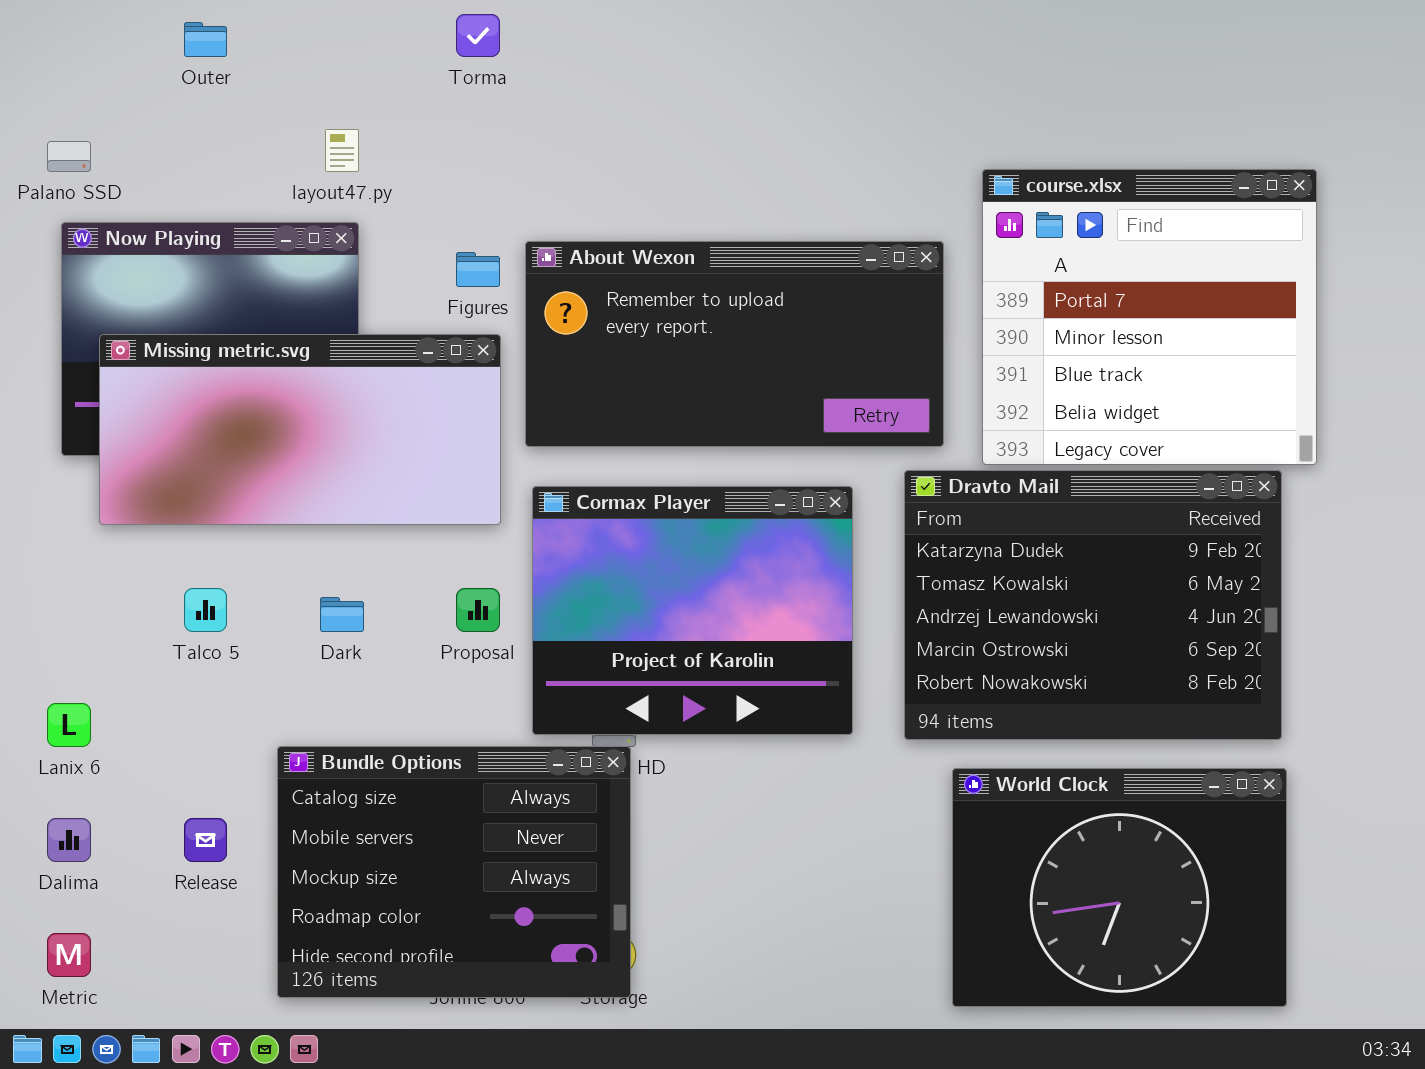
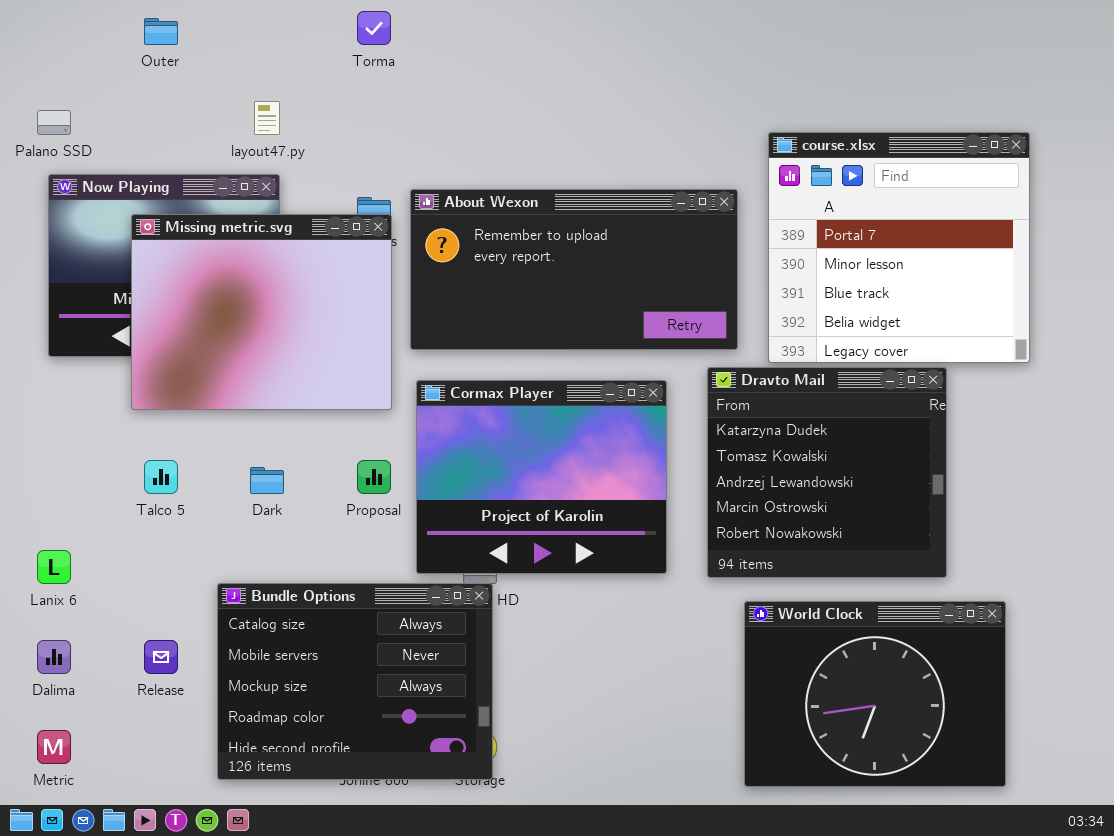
Missing metric.svg: [99,334,501,525] -> [131,214,392,410], resized
Dravto Mail: [904,470,1282,740] -> [707,367,947,578], resized

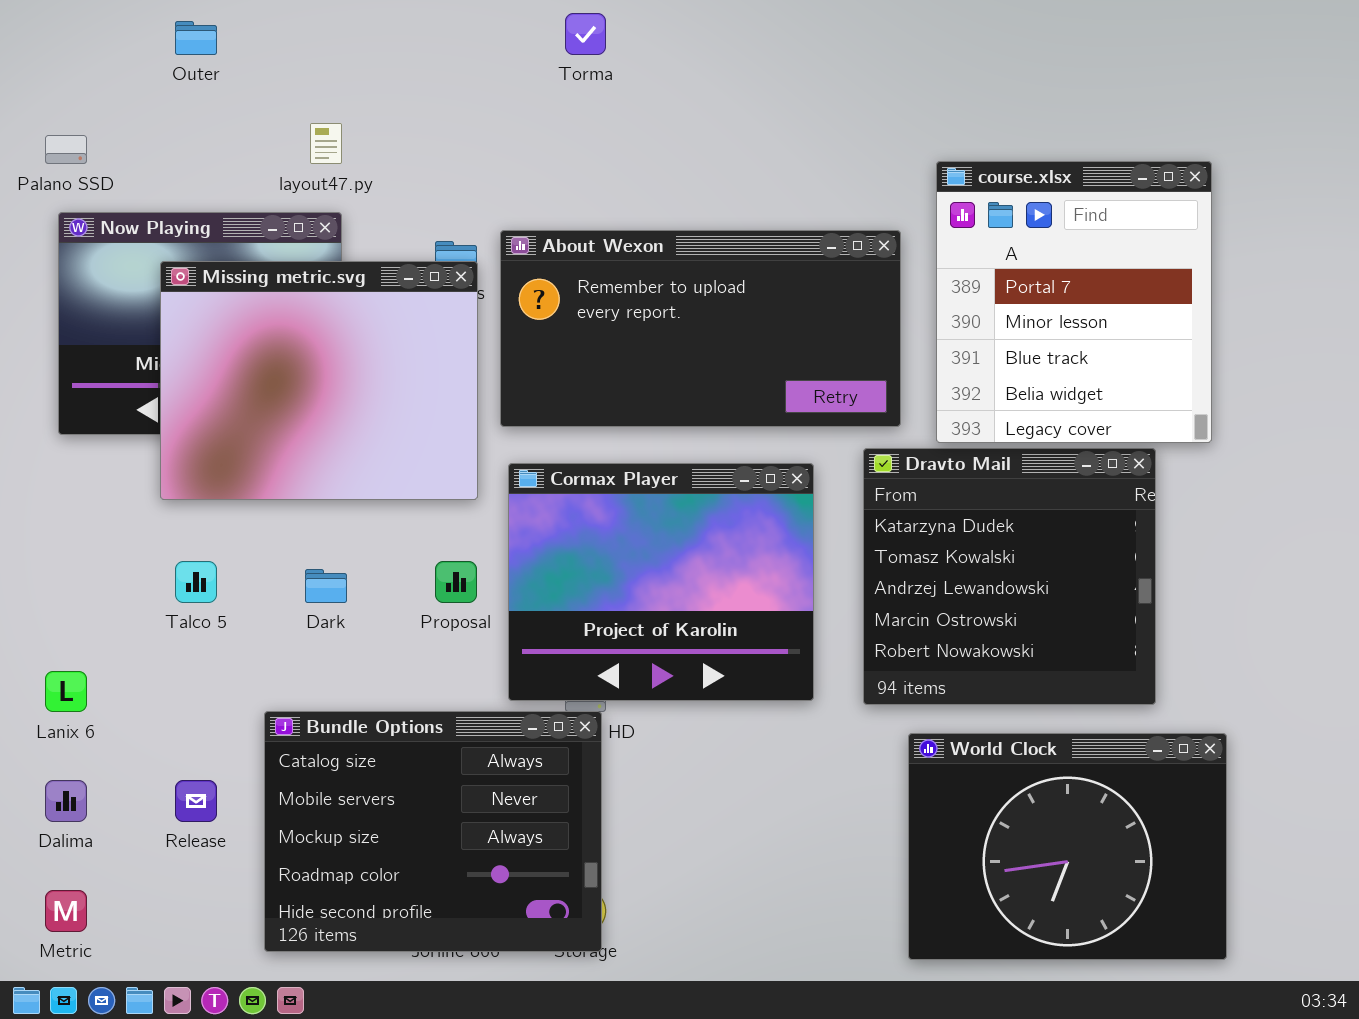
Torma: [357,11,391,45] -> [565,13,606,55], moved
course.xlsx: [768,132,1030,363] -> [936,161,1212,443], resized

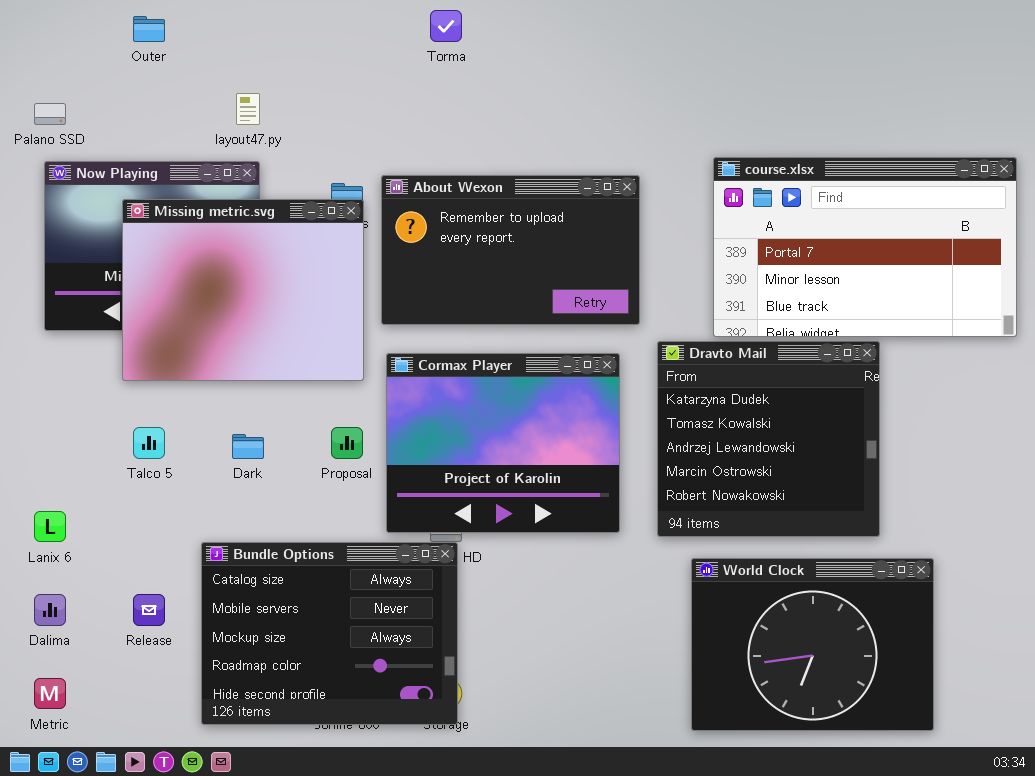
course.xlsx: [936,161,1212,443] -> [713,157,1017,337], resized
About Wexon: [500,230,901,427] -> [381,175,640,325], resized

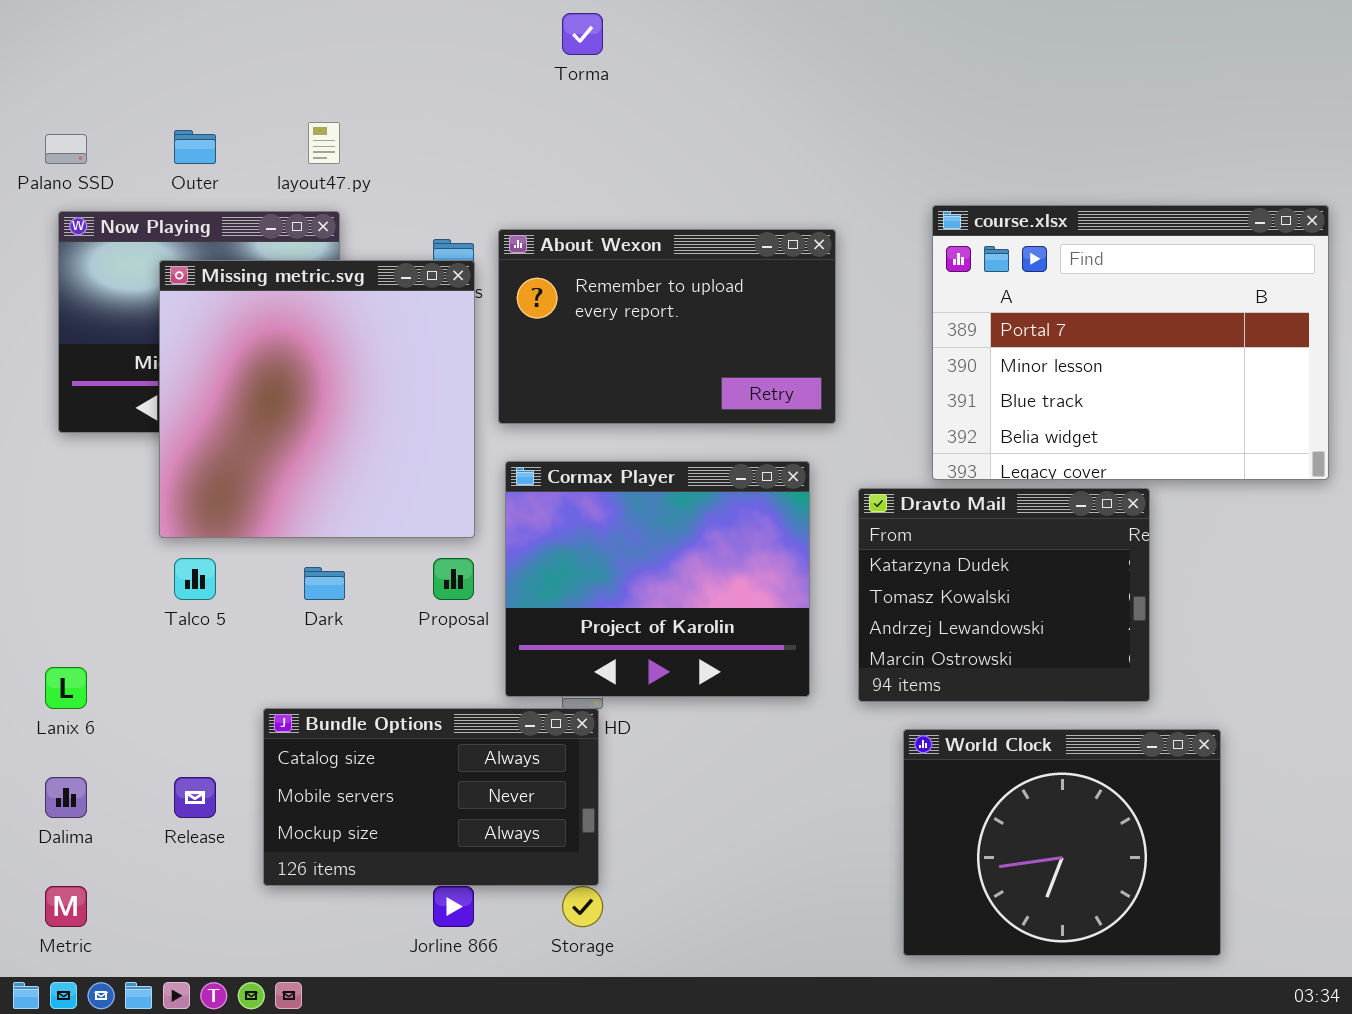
Outer: [133,16,165,42] -> [174,130,216,164], moved
course.xlsx: [713,157,1017,337] -> [932,205,1329,480], resized
Missing metric.svg: [122,199,364,381] -> [159,260,475,538], resized
Dravto Mail: [657,341,880,537] -> [858,488,1150,702], resized
Bundle Options: [201,542,458,725] -> [263,708,599,886], resized

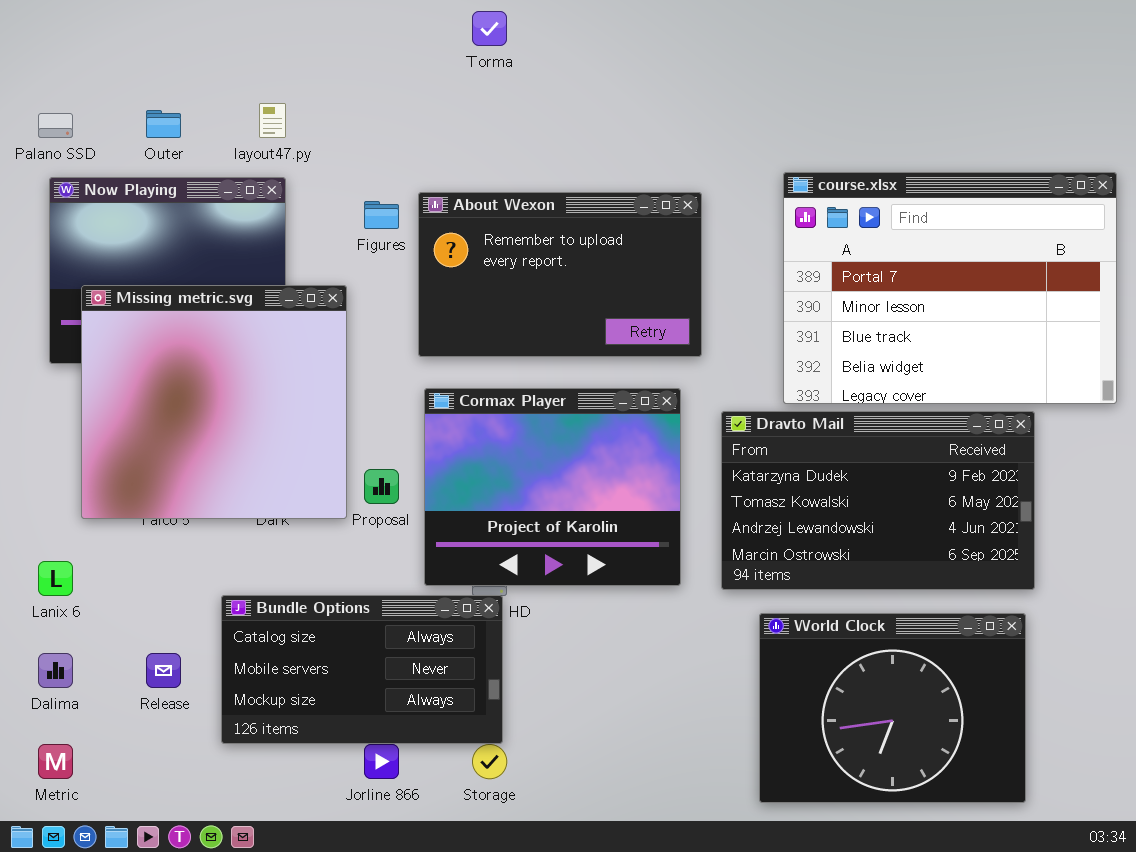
Missing metric.svg: [159,260,475,538] -> [81,285,347,519], moved
Dravto Mail: [858,488,1150,702] -> [721,411,1035,590], resized

